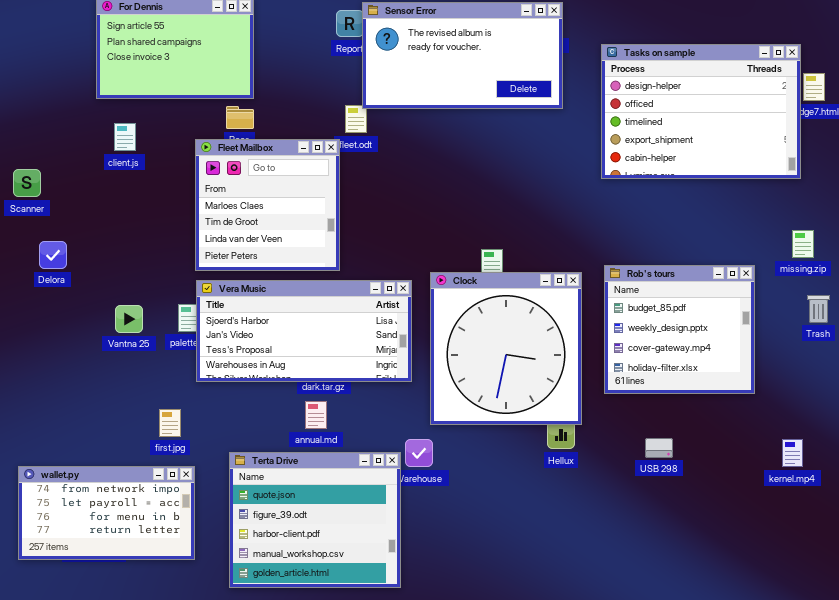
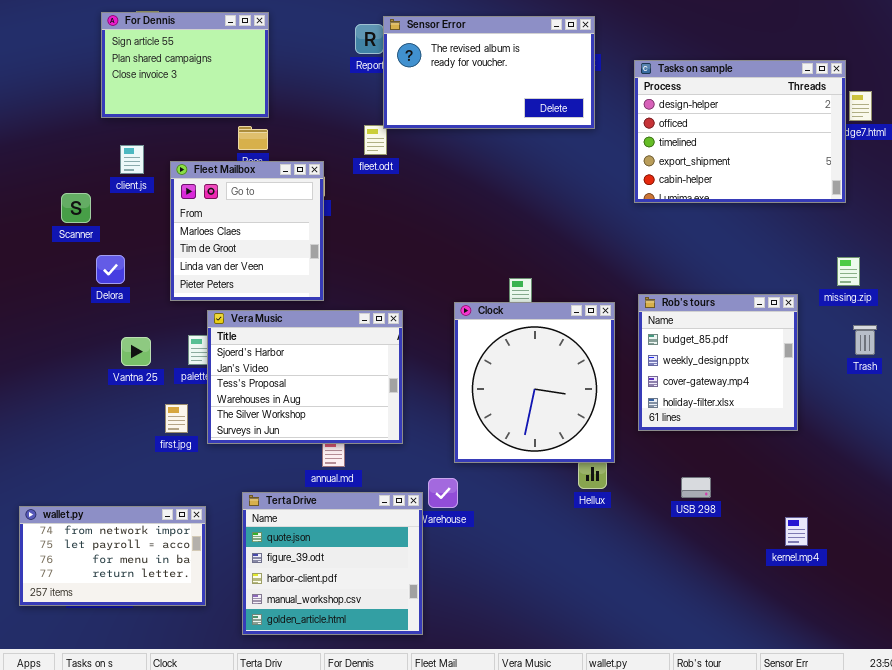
Fleet Mailbox: [195,139,340,271] -> [170,161,324,301], moved
Scanner: [13,169,41,197] -> [61,193,91,223], moved
Delora: [39,241,67,269] -> [96,255,125,284], moved
Vera Music: [196,280,412,382] -> [207,310,403,444], resized
first.jpg: [159,409,181,437] -> [165,404,188,433], moved
kernel.mp4: [782,439,803,467] -> [785,517,808,546], moved

